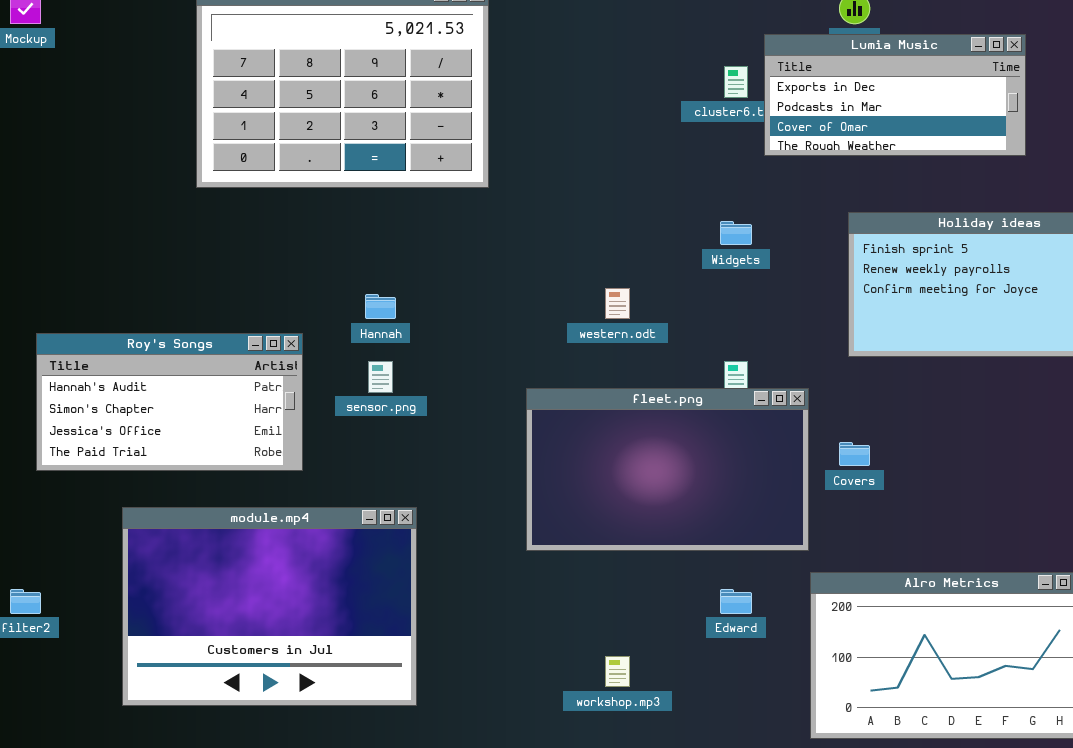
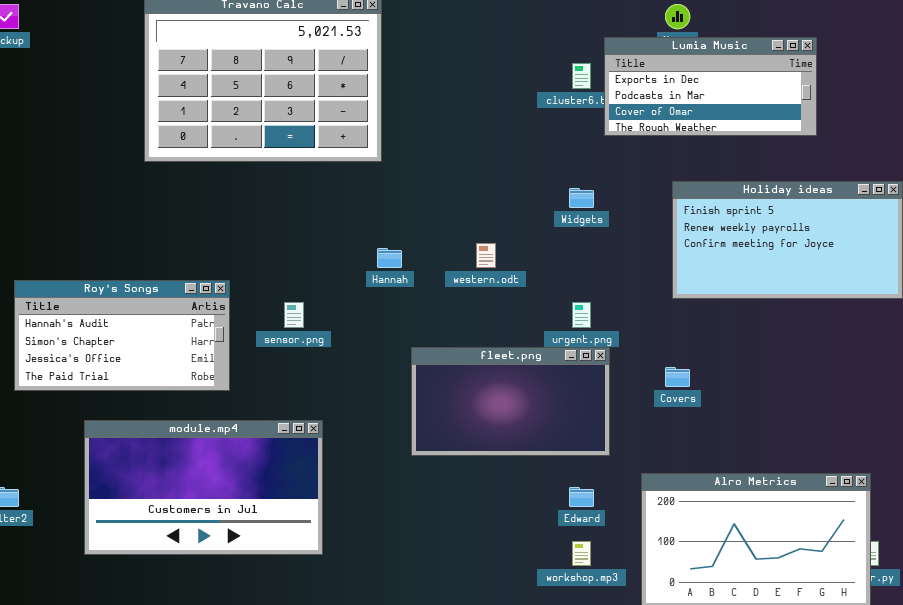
Hannah: [365,294,396,319] -> [377,248,402,268], moved
fleet.png: [526,388,809,551] -> [411,347,610,456], resized
module.mp4: [122,507,417,706] -> [84,420,323,555], resized
workshop.mp3: [605,656,630,687] -> [572,541,591,566], moved

